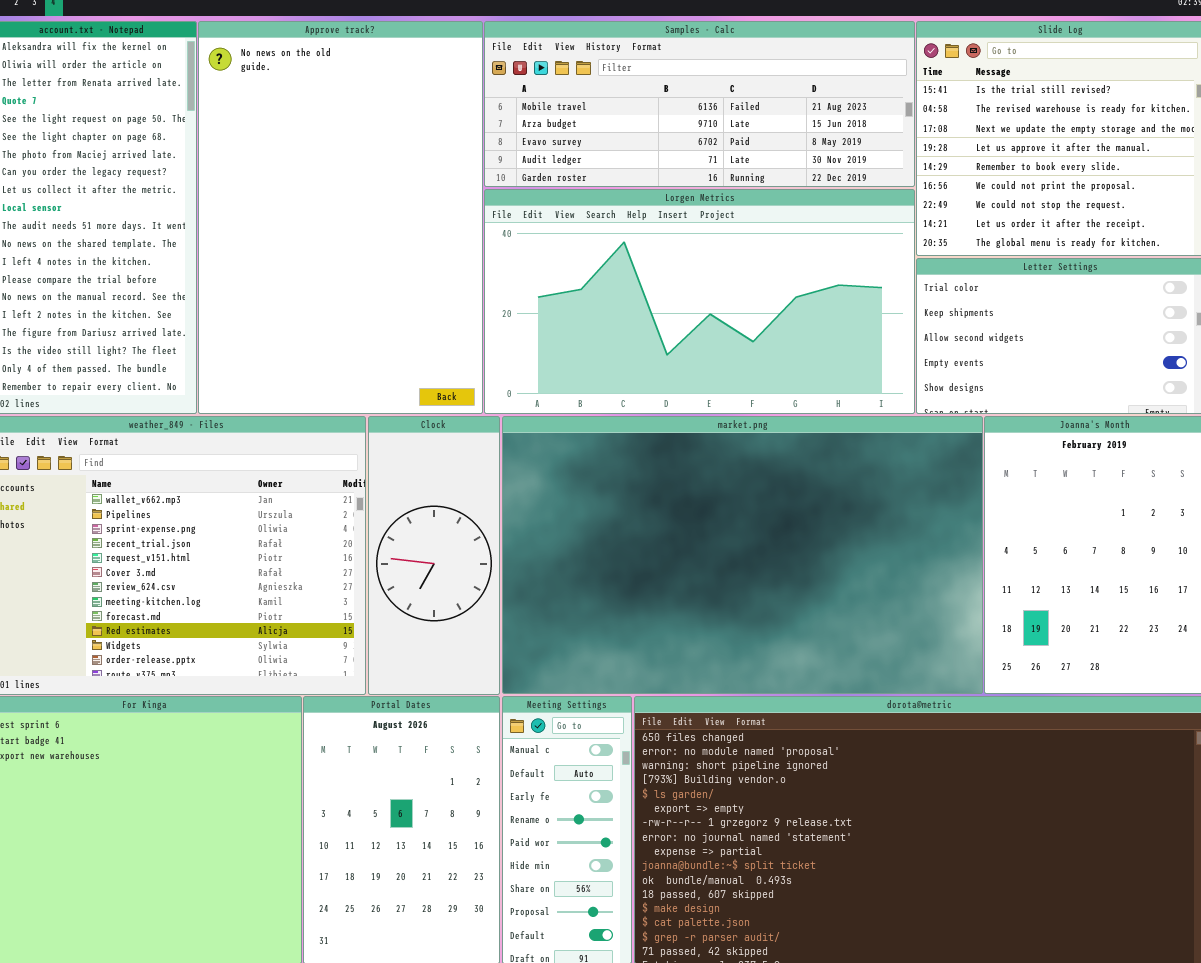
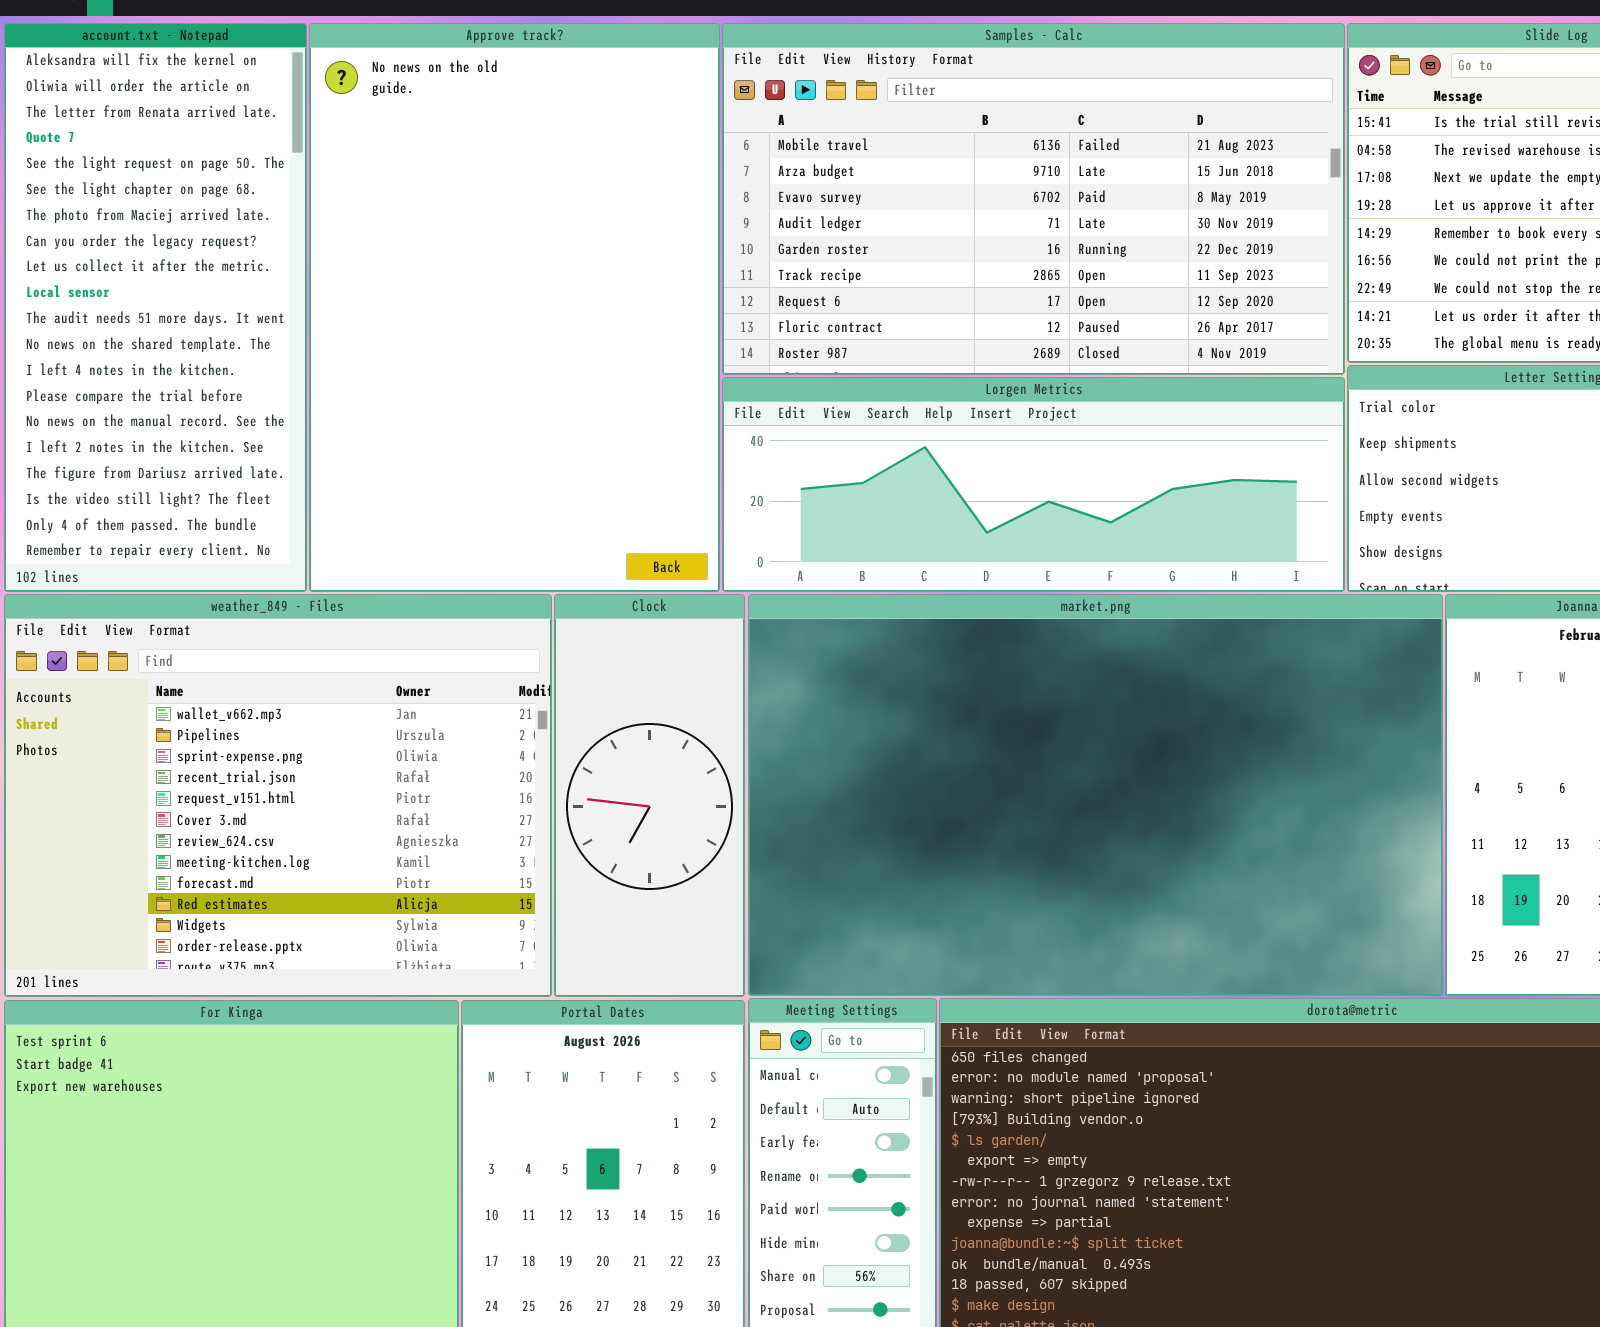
Samples - Calc: [484,21,915,187] -> [722,23,1345,375], resized
Lorgen Metrics: [484,189,915,414] -> [722,377,1345,592], resized

